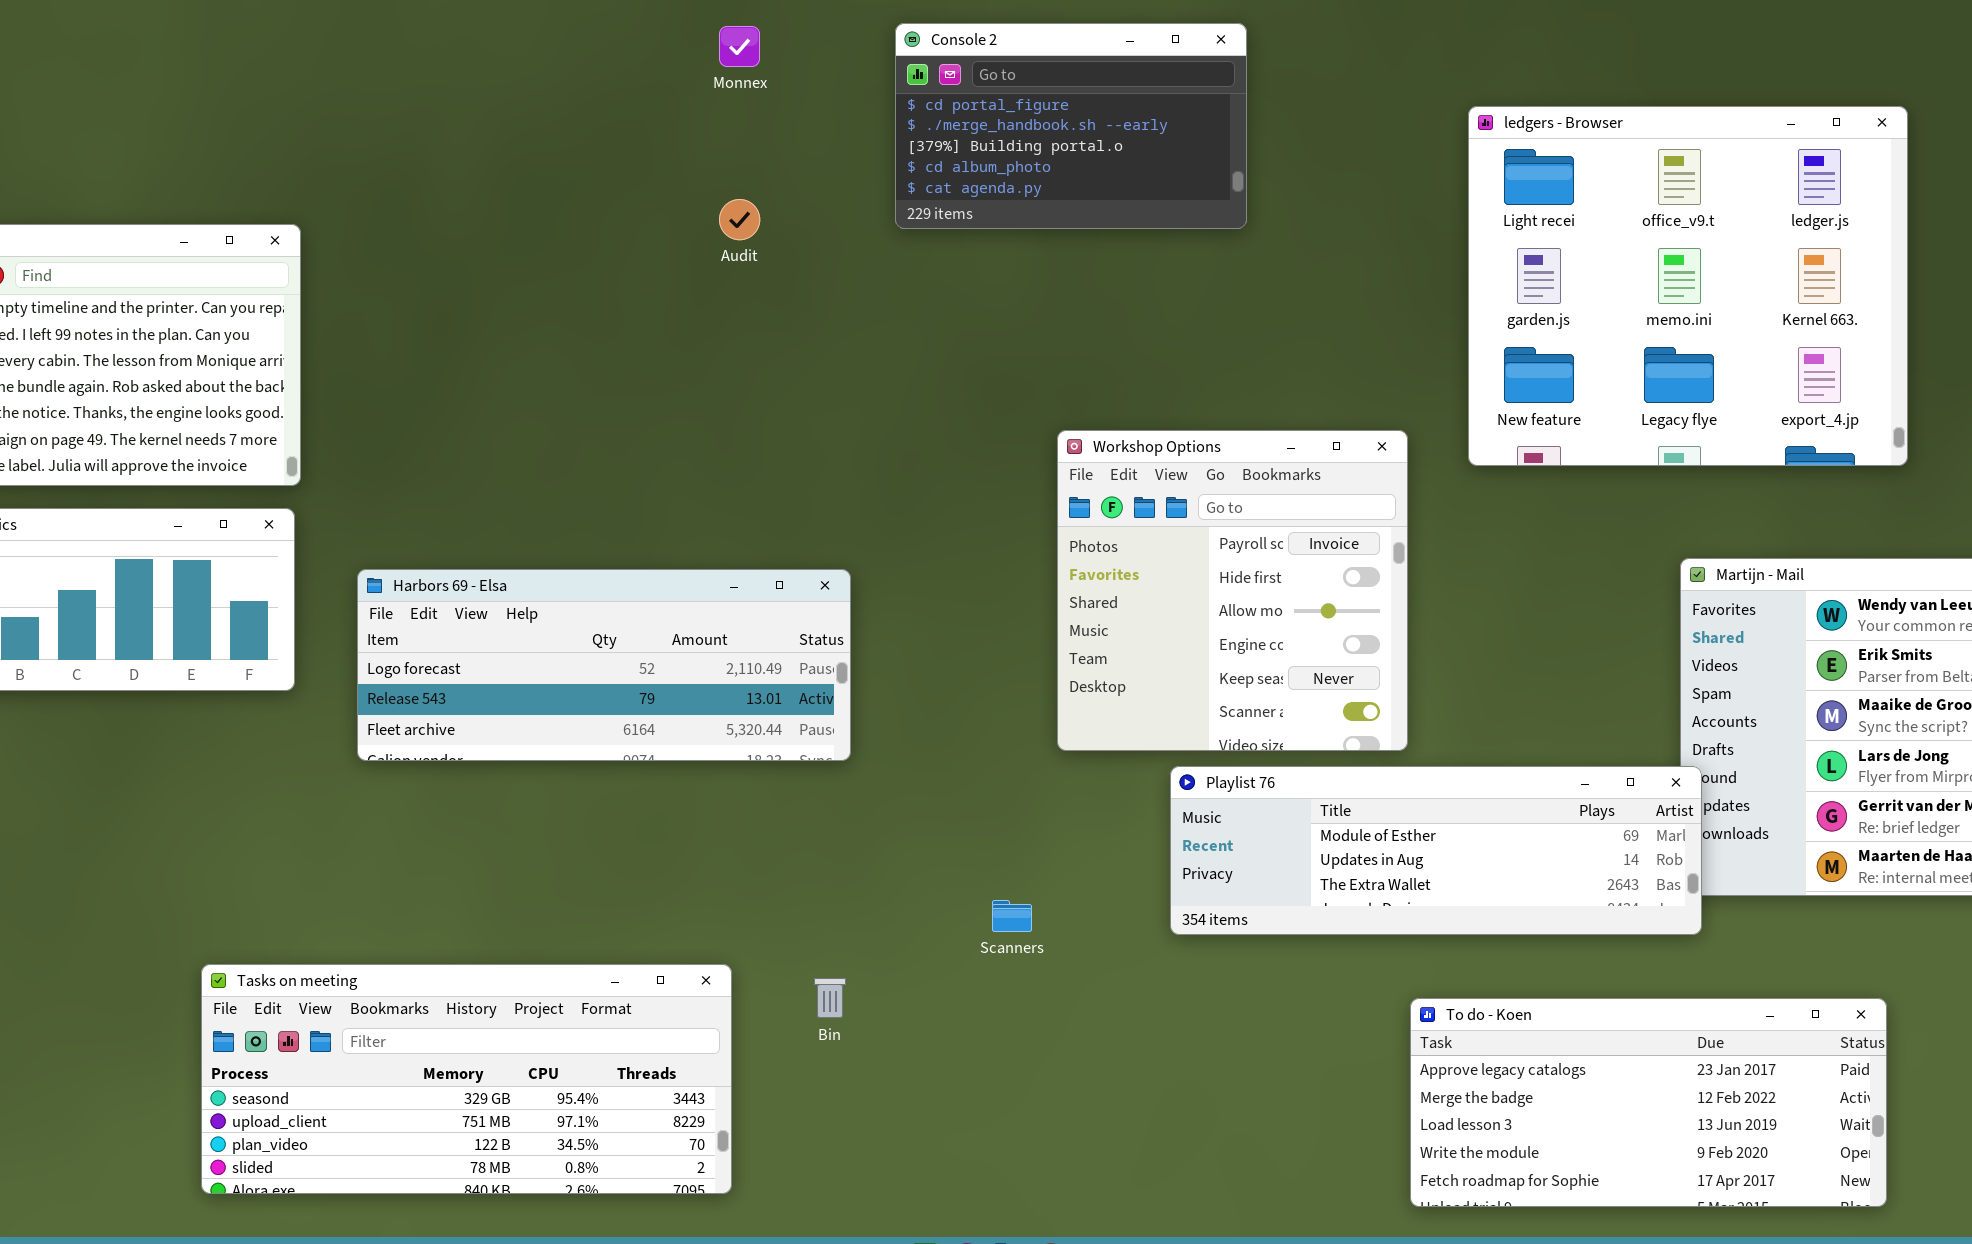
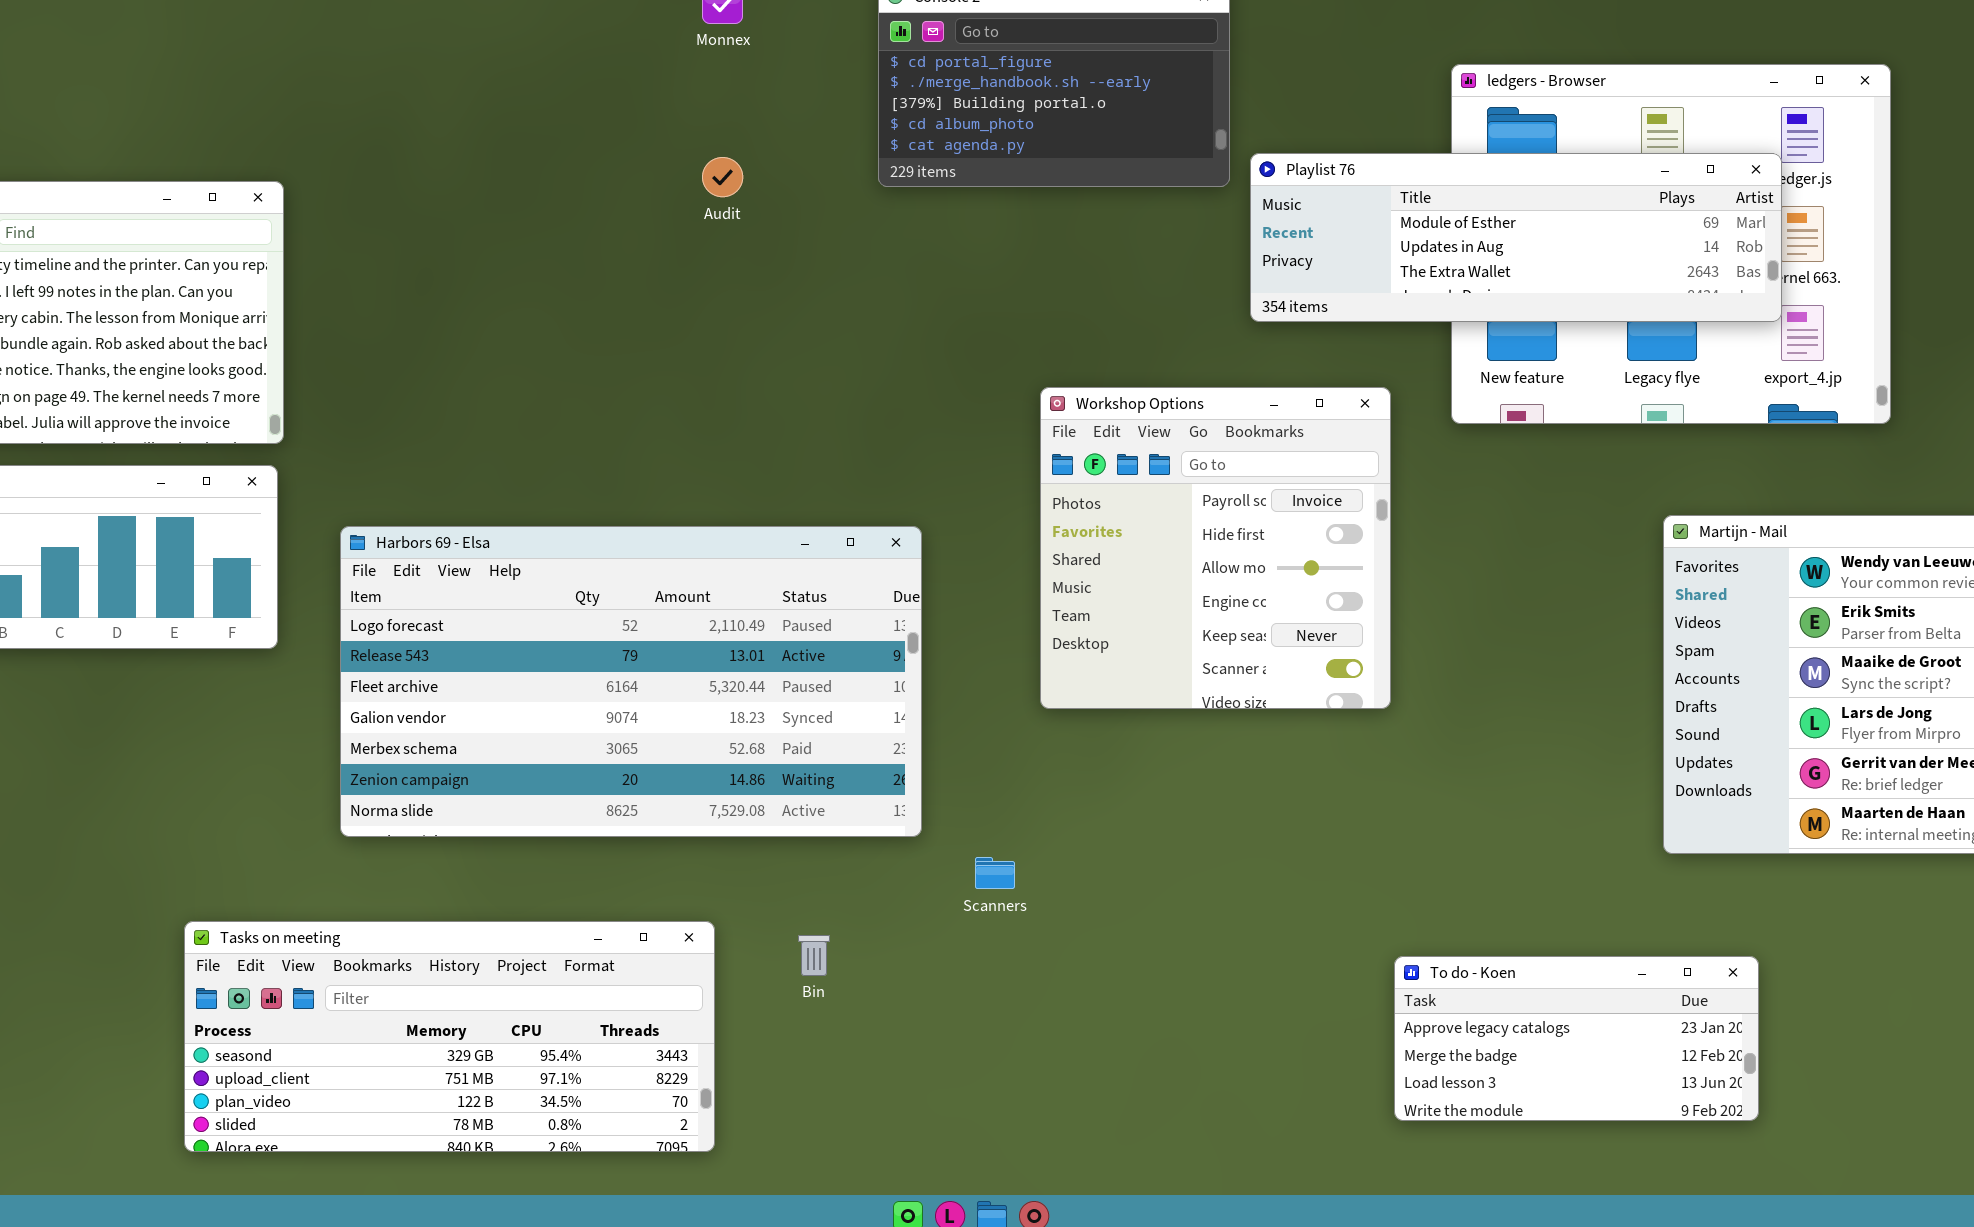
Harbors 69 - Elsa: [357,569,851,761] -> [340,526,922,837], resized
Playlist 76: [1170,766,1702,935] -> [1250,153,1782,322], moved
To do - Koen: [1410,998,1887,1207] -> [1394,956,1759,1121], resized

